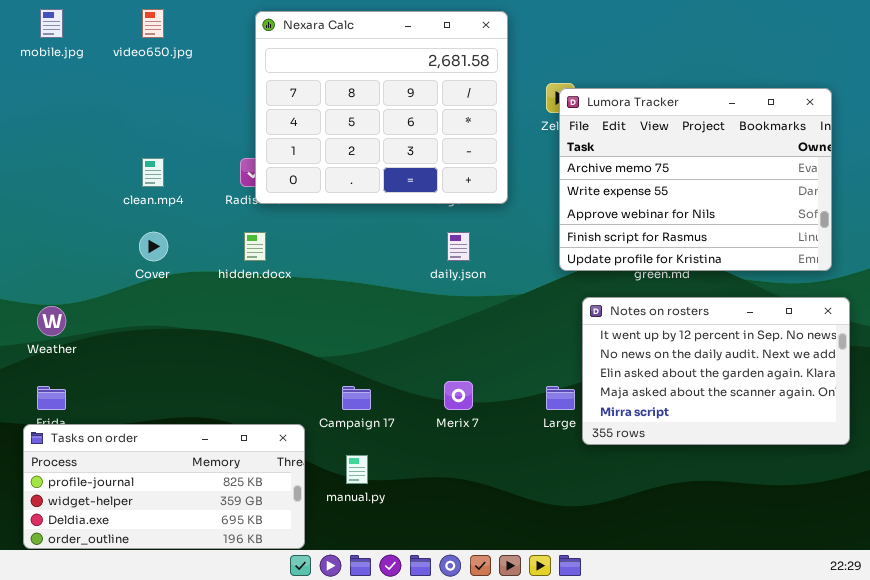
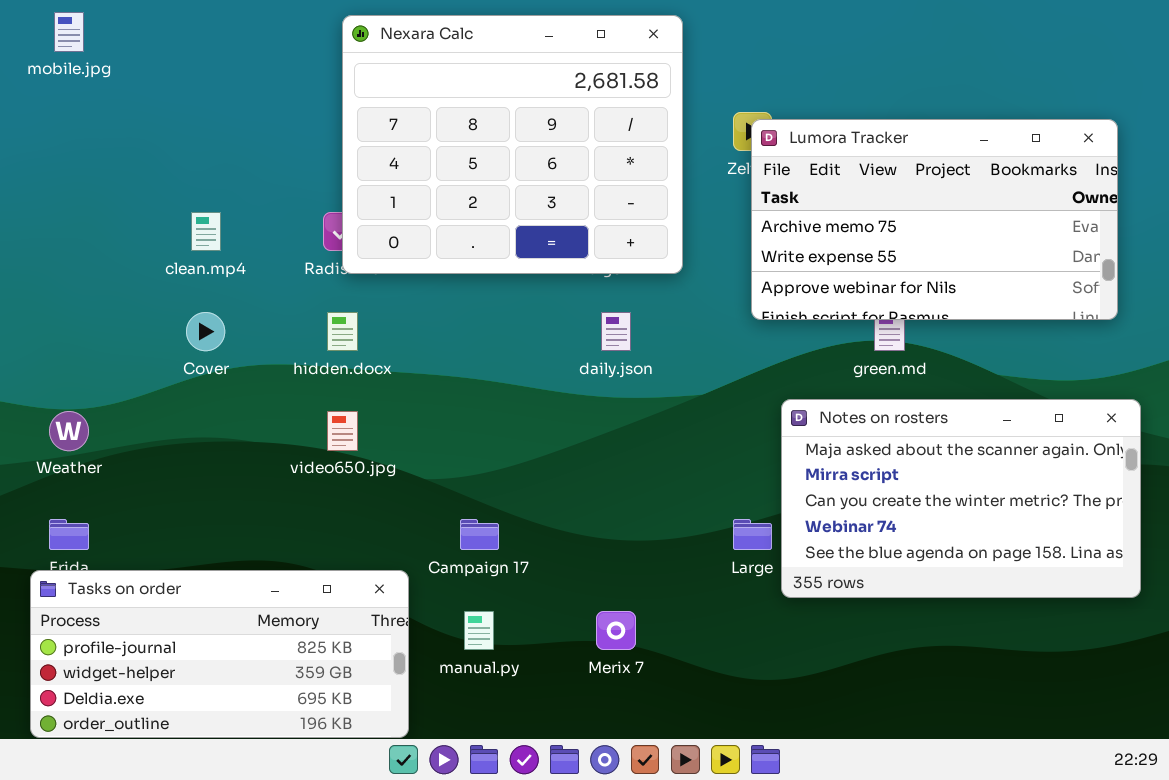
video650.jpg: [142,9,164,38] -> [327,411,358,451], moved
Lumora Tracker: [559,88,832,271] -> [751,119,1118,320], resized
Notes on rosters: [582,297,850,445] -> [781,399,1141,598], scrolled down 3 rows
Merix 7: [444,381,473,410] -> [596,611,636,650], moved

